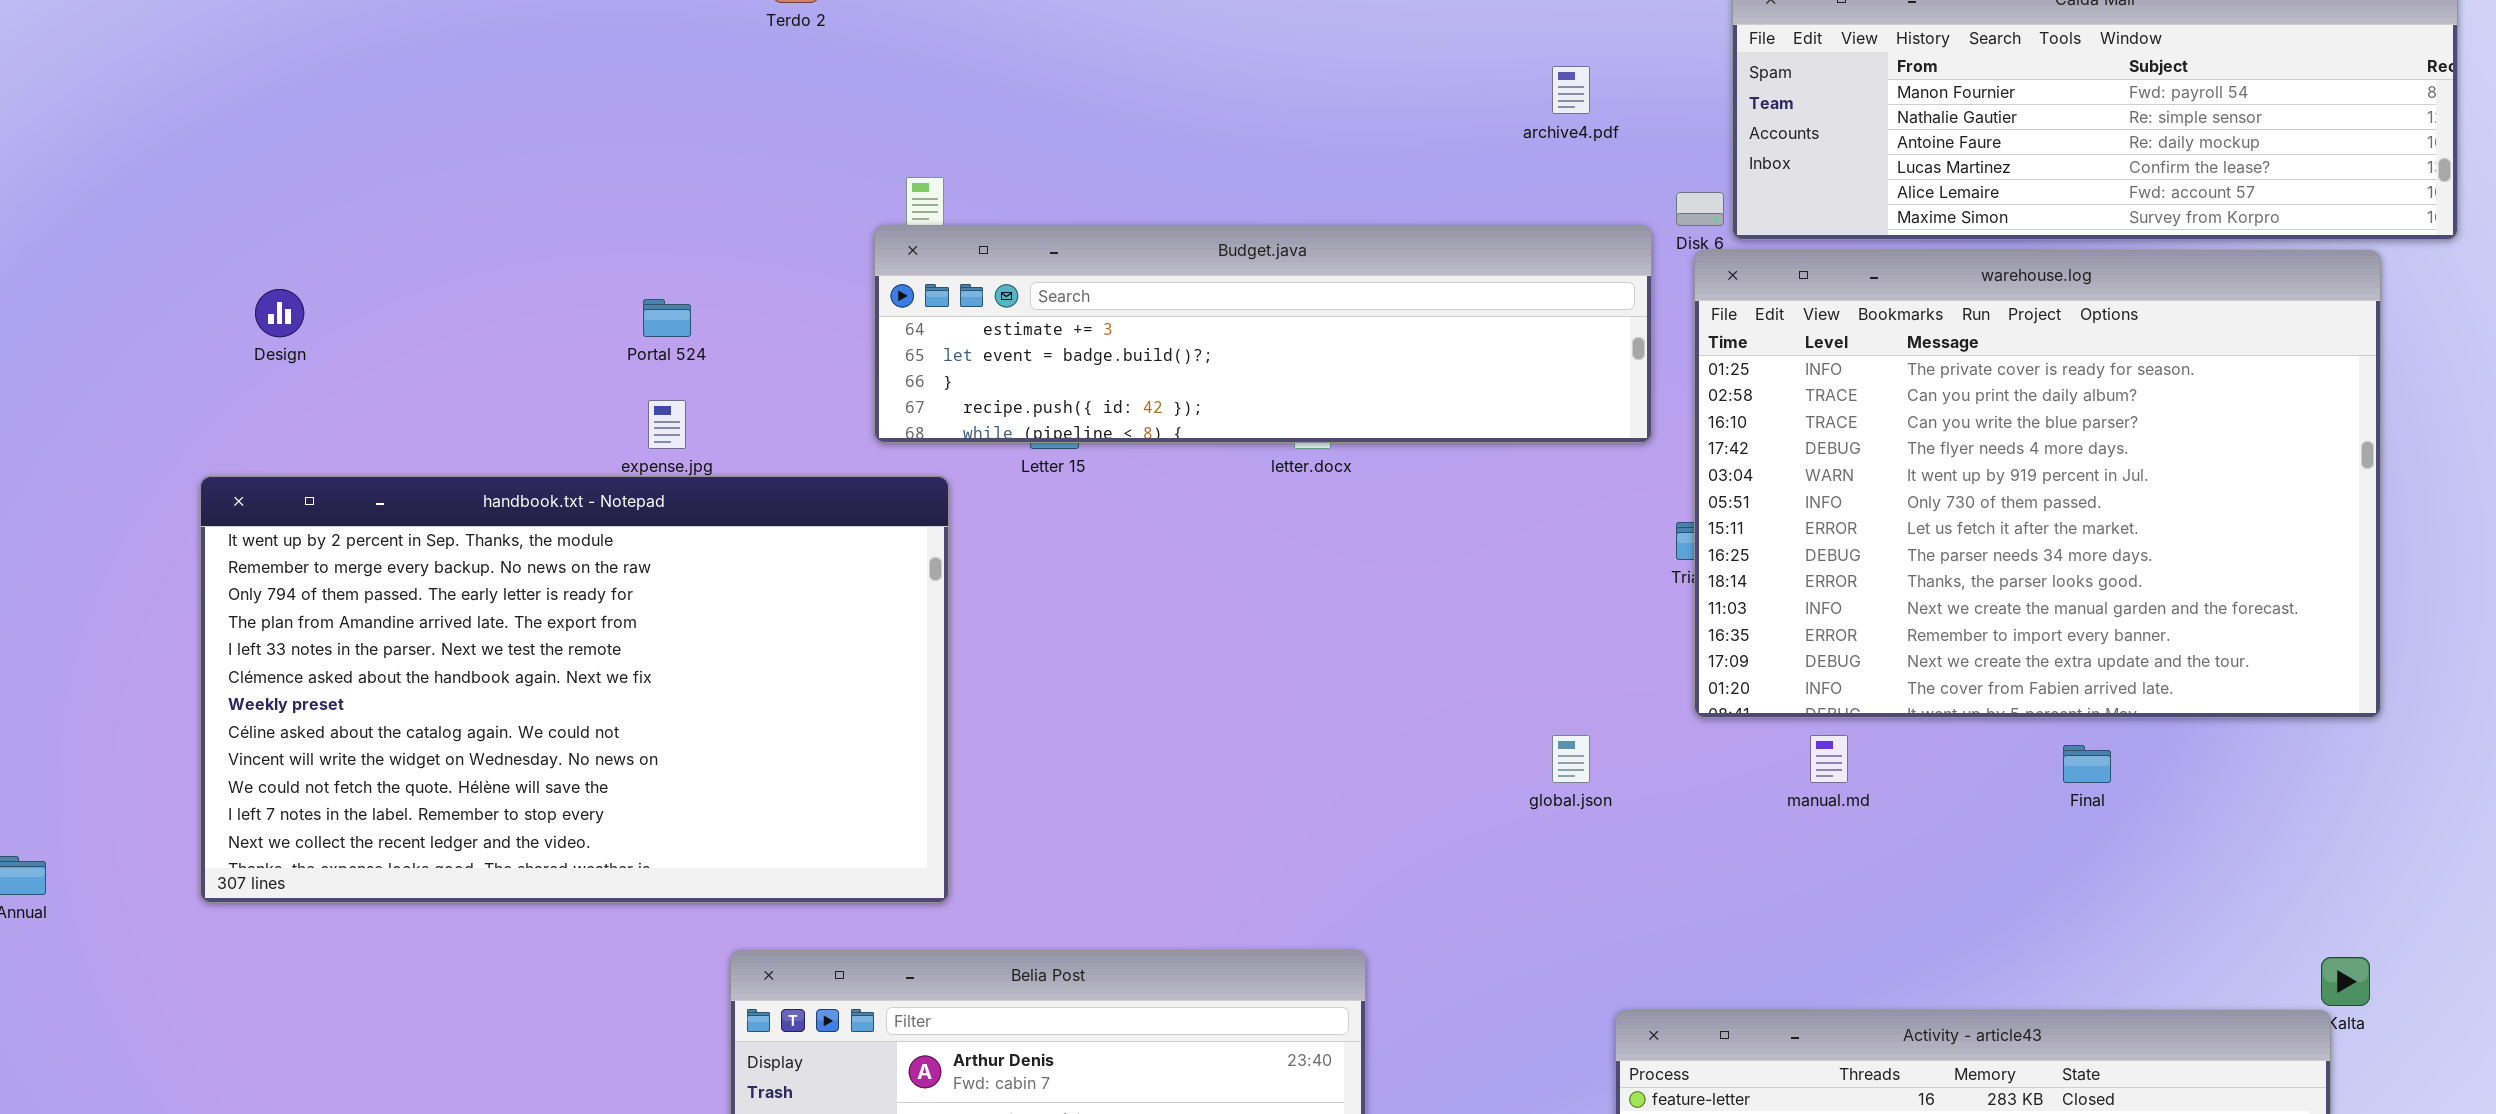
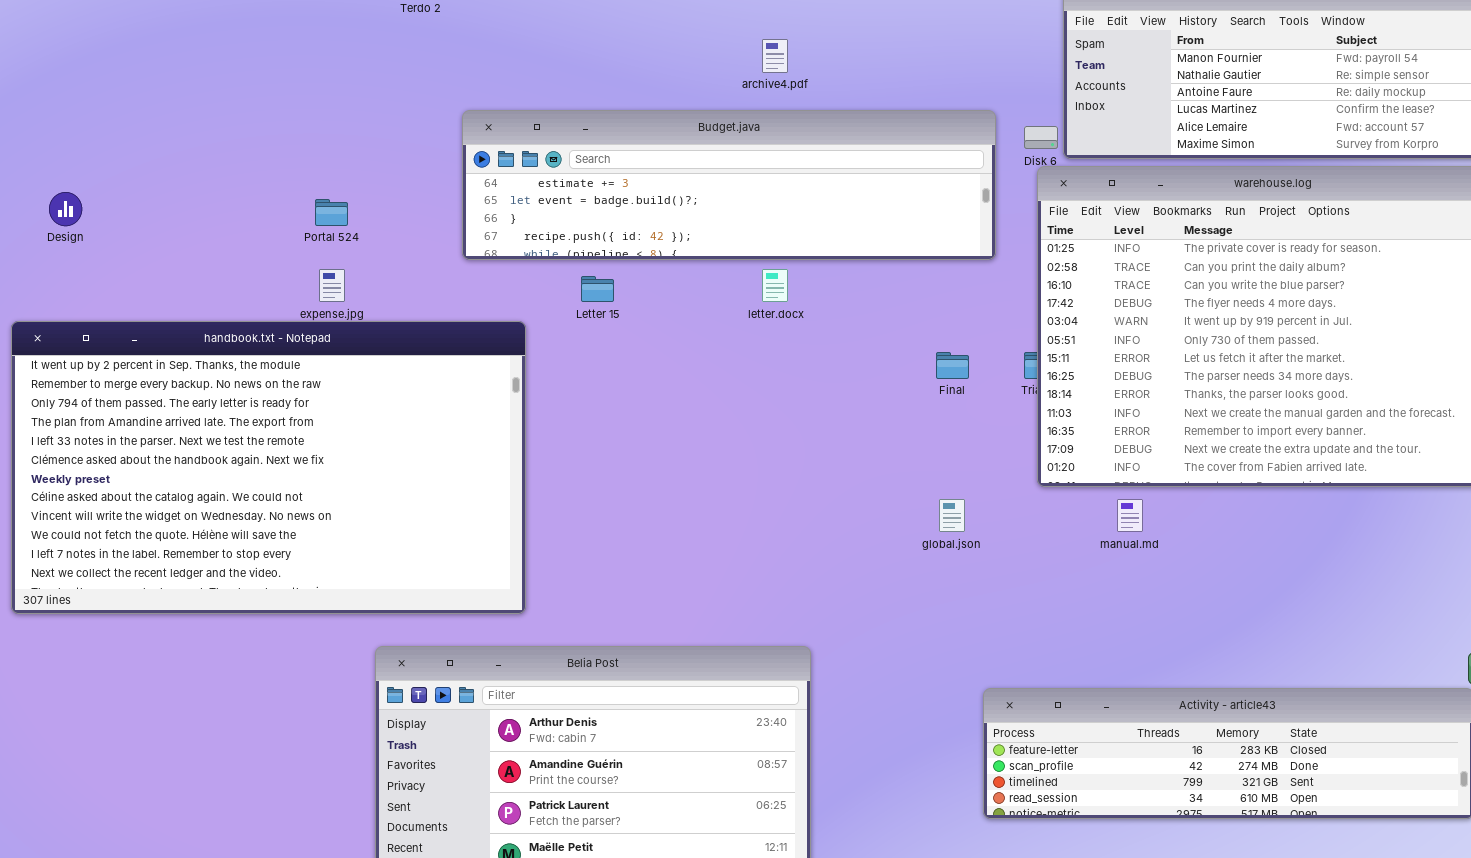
archive4.pdf: [1552,66,1590,114] -> [762,39,788,73], moved
Budget.java: [874,225,1652,443] -> [462,110,996,260], moved
Final: [2063,745,2111,783] -> [936,352,969,379], moved

